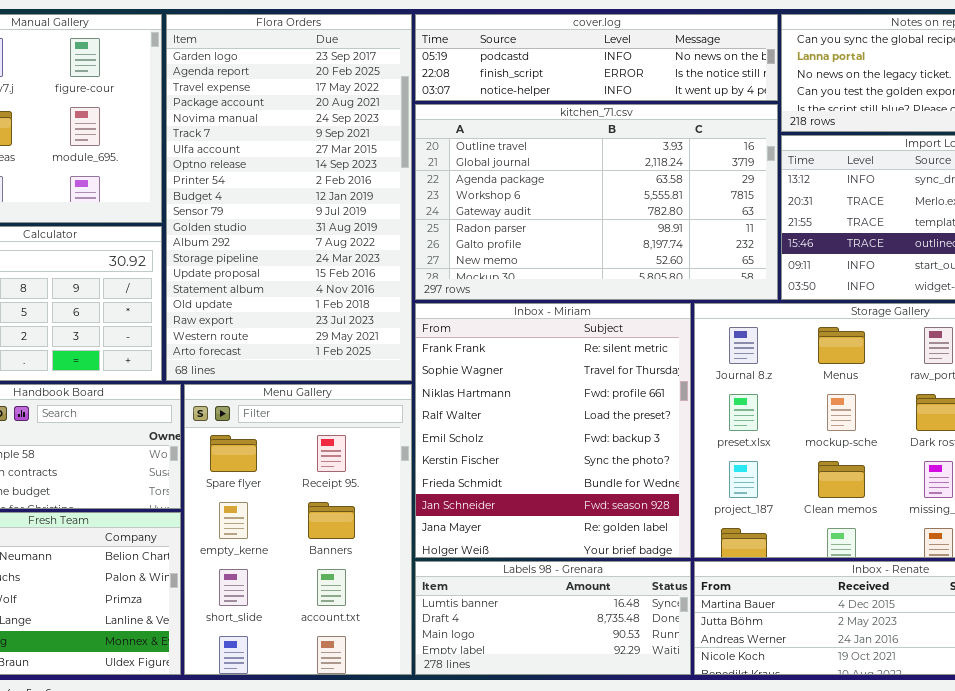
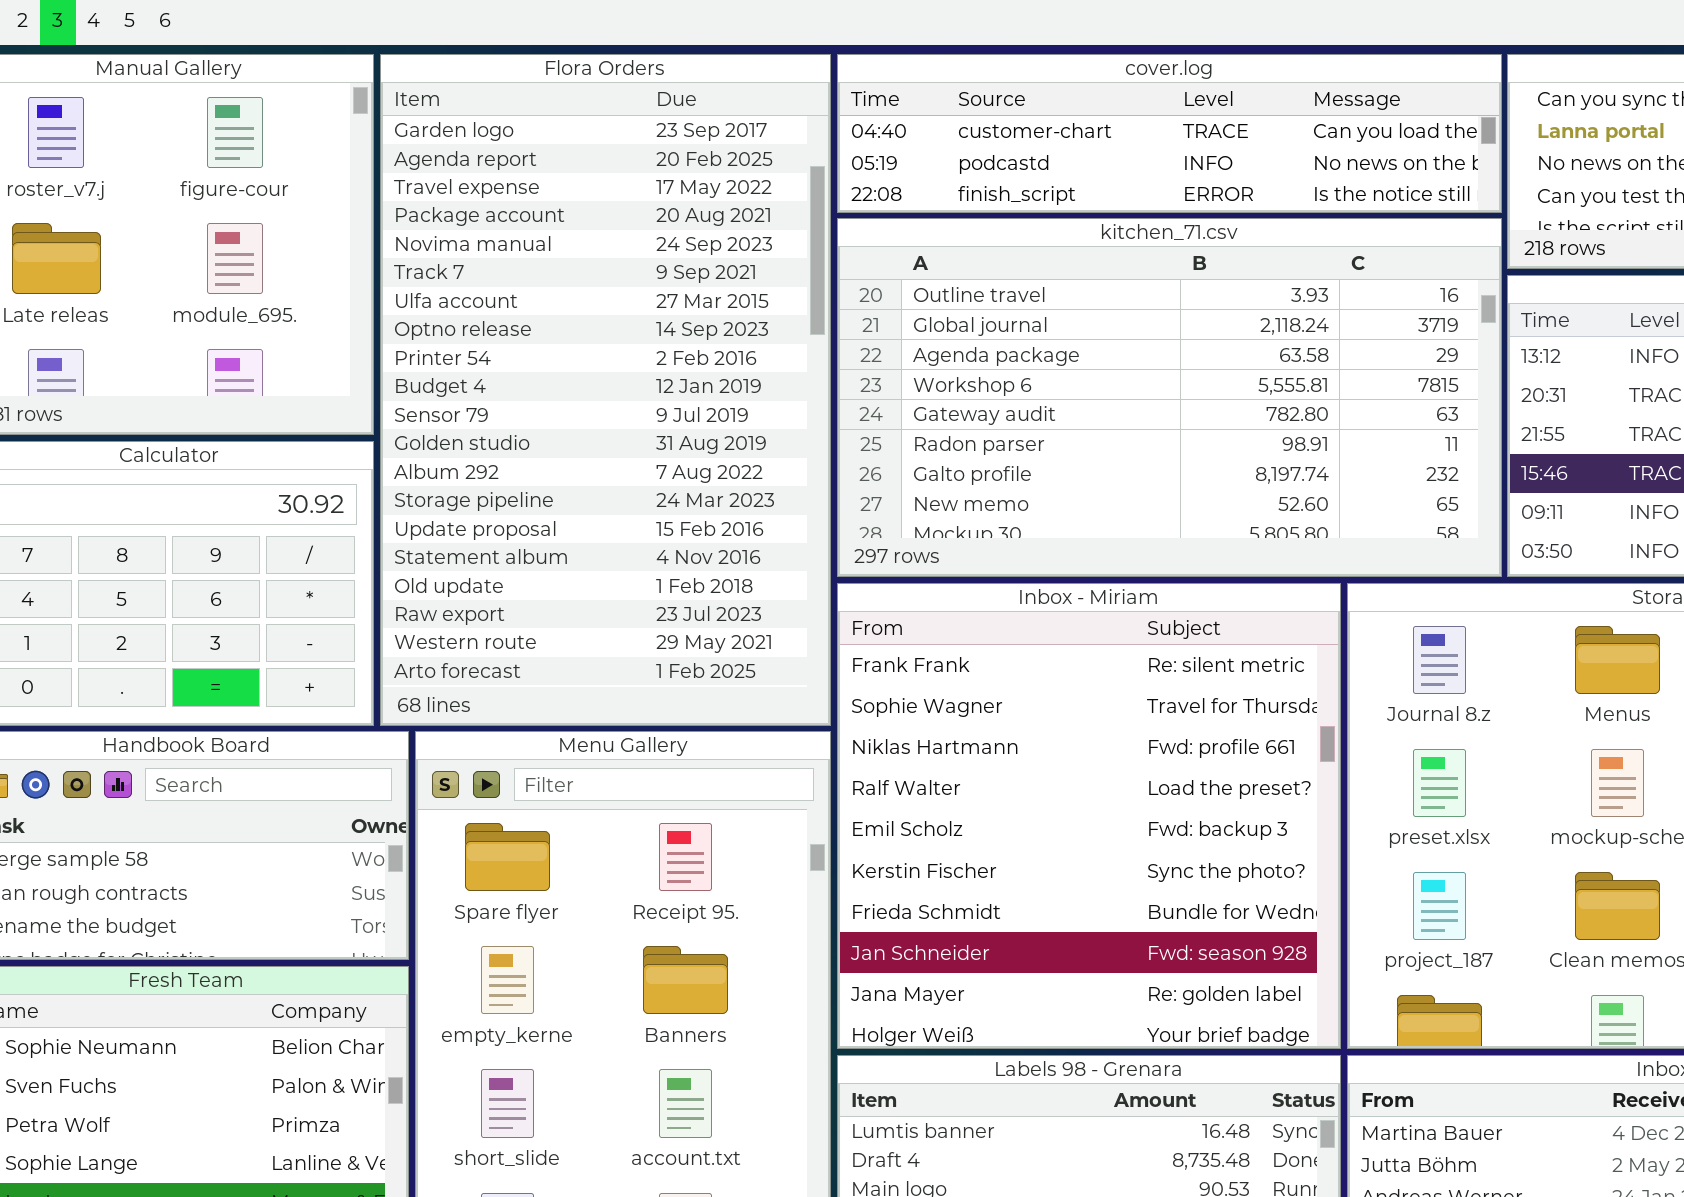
cover.log: [415,14,778,101] -> [837,54,1502,213], scrolled up 1 row

